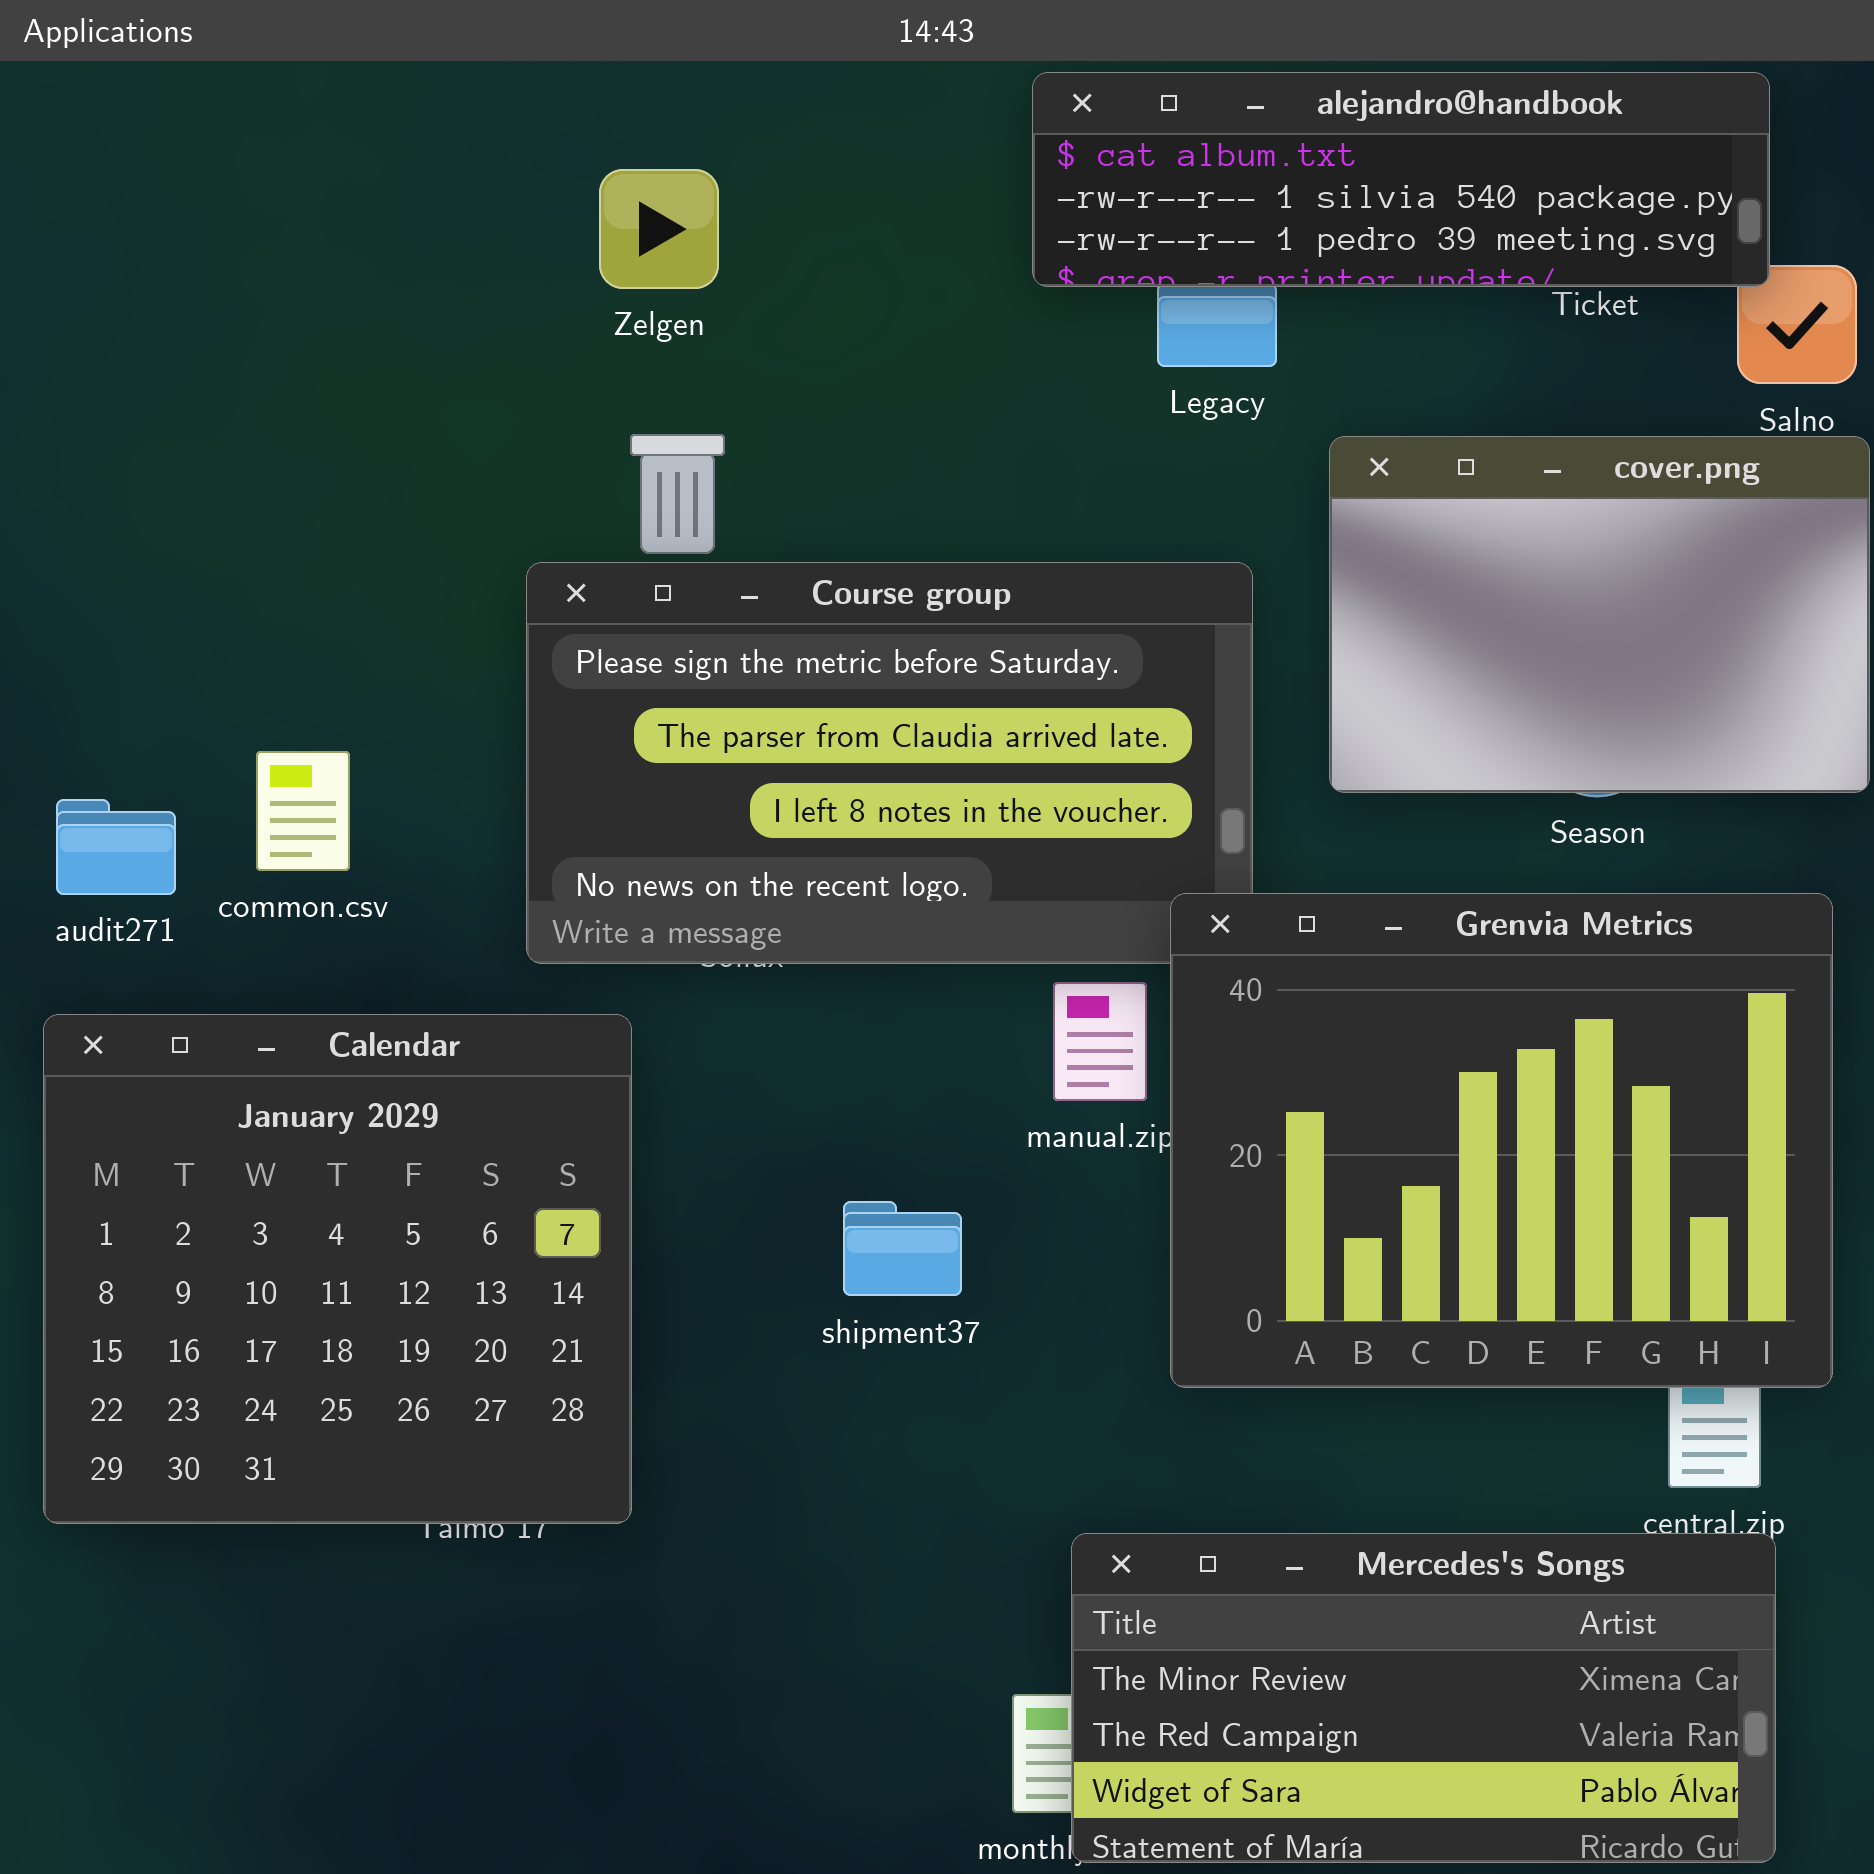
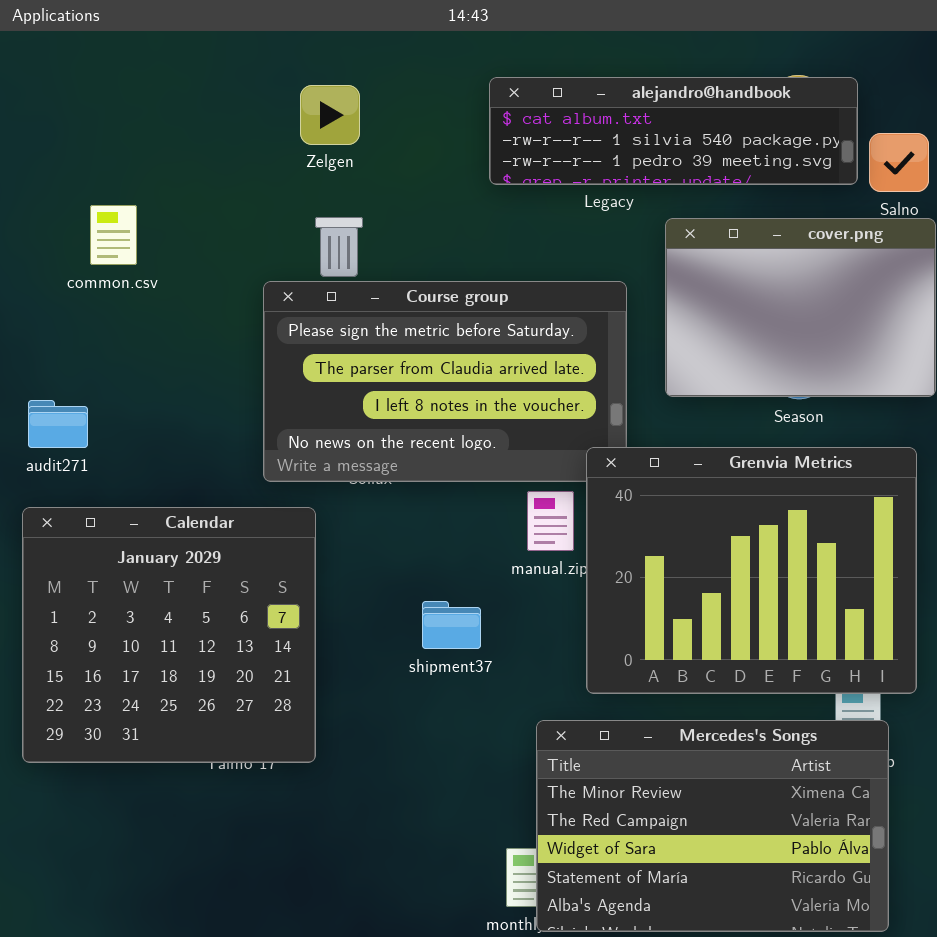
alejandro@handbook: [1032,72,1770,287] -> [489,77,858,185], moved
common.csv: [256,751,350,871] -> [90,205,137,265], moved
Mercedes's Songs: [1071,1533,1776,1863] -> [536,720,889,932], resized

